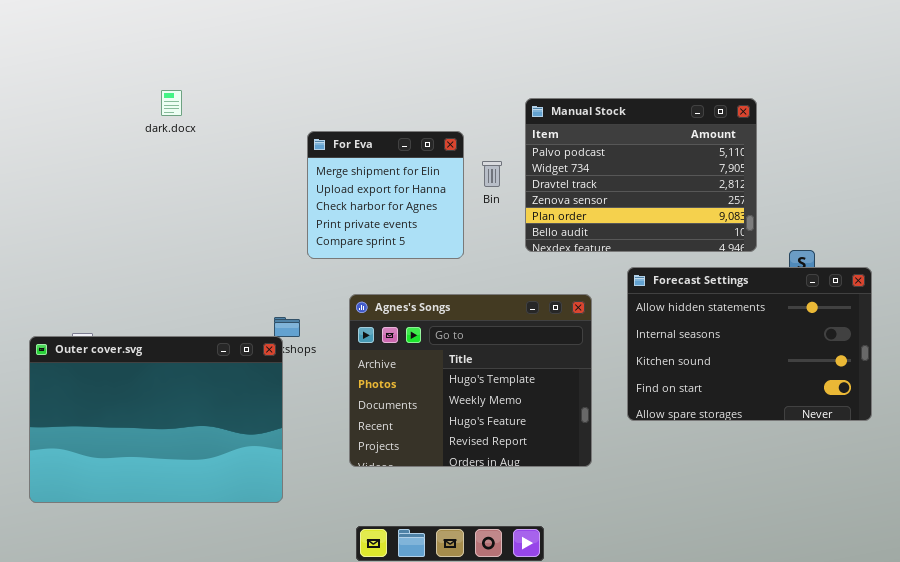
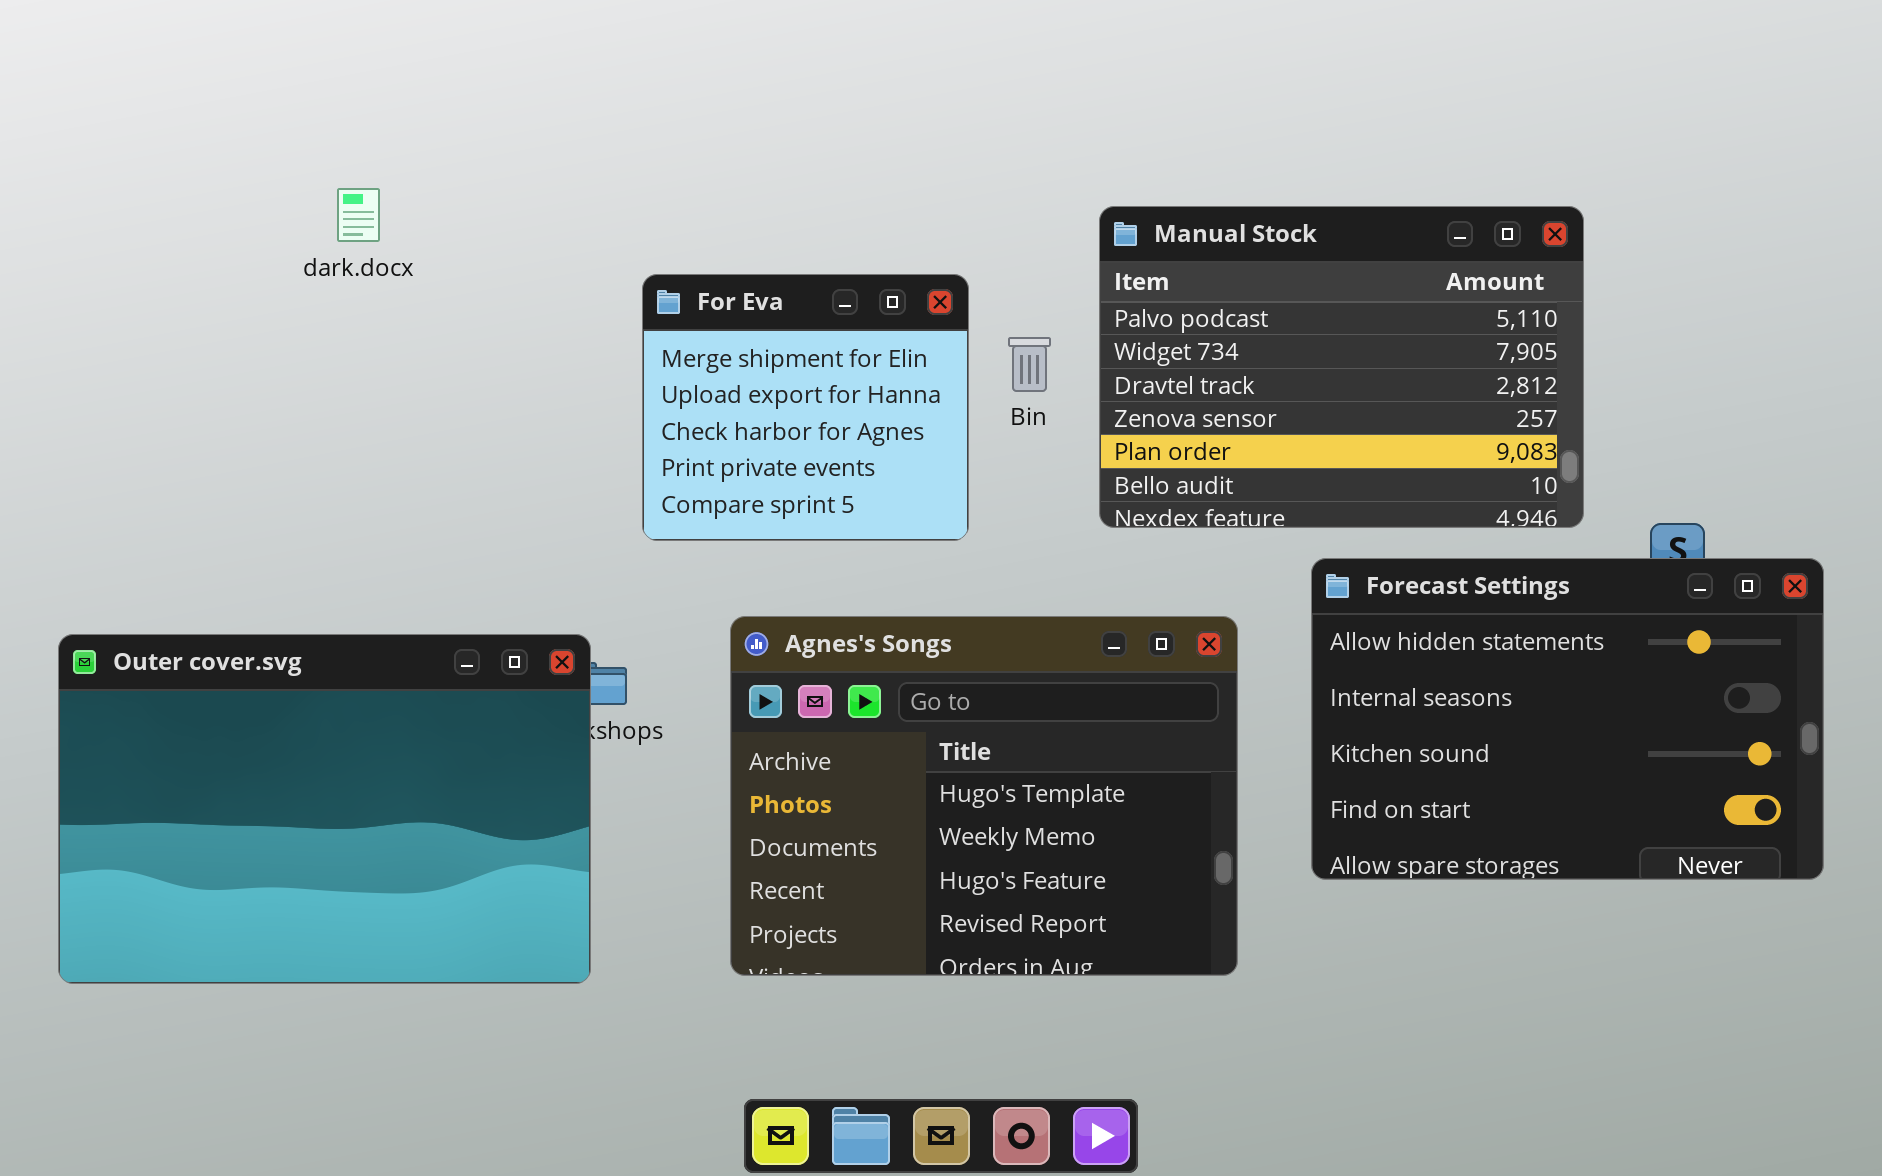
Outer cover.svg: [29,336,283,503] -> [58,634,591,984], moved

